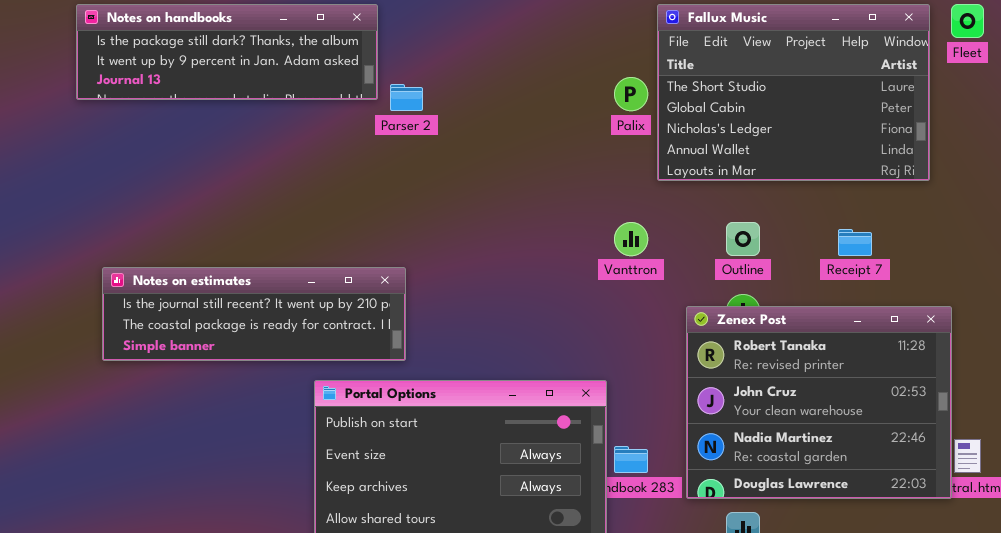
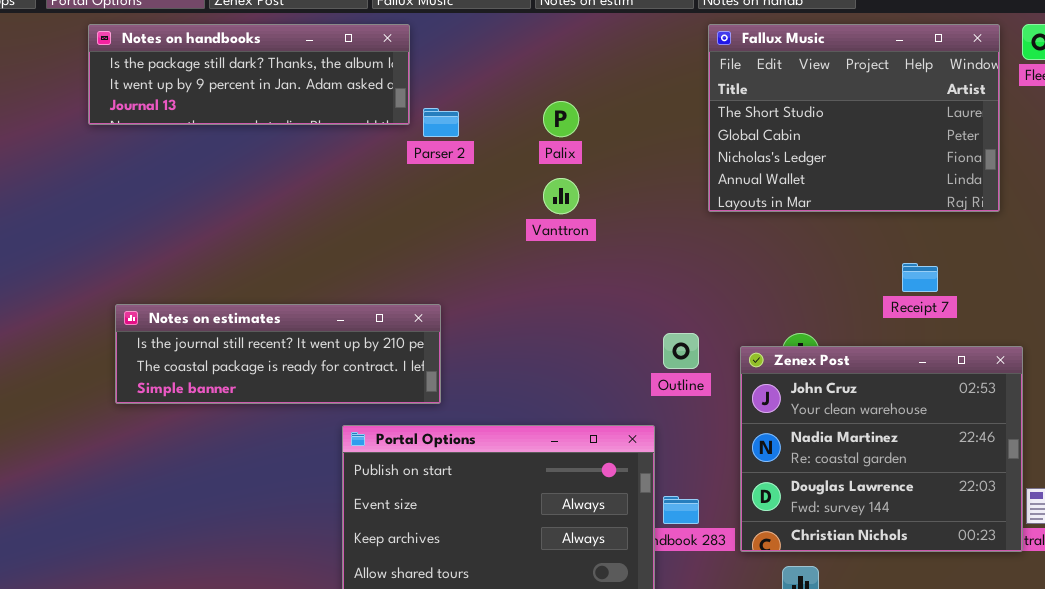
Palix: [614,77,648,111] -> [543,101,579,137], moved
Vanttron: [614,222,648,256] -> [543,178,579,214], moved
Outline: [726,222,760,256] -> [663,333,699,369], moved
Zenex Post: [686,306,952,499] -> [740,346,1023,552], scrolled down 1 row

